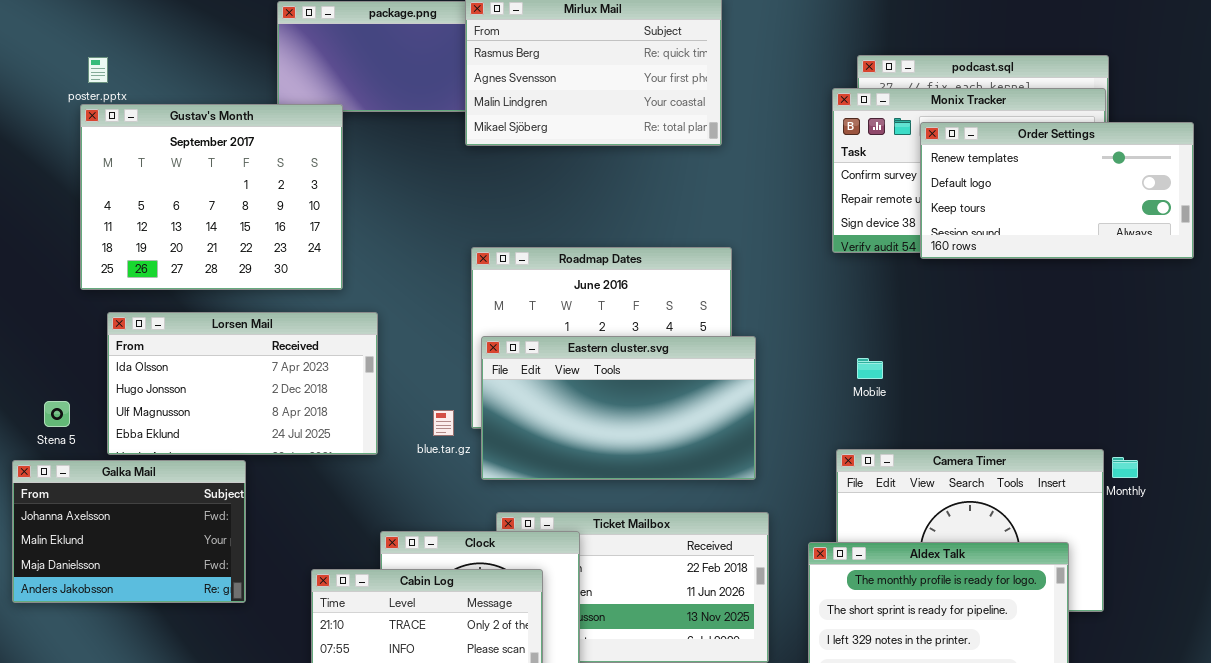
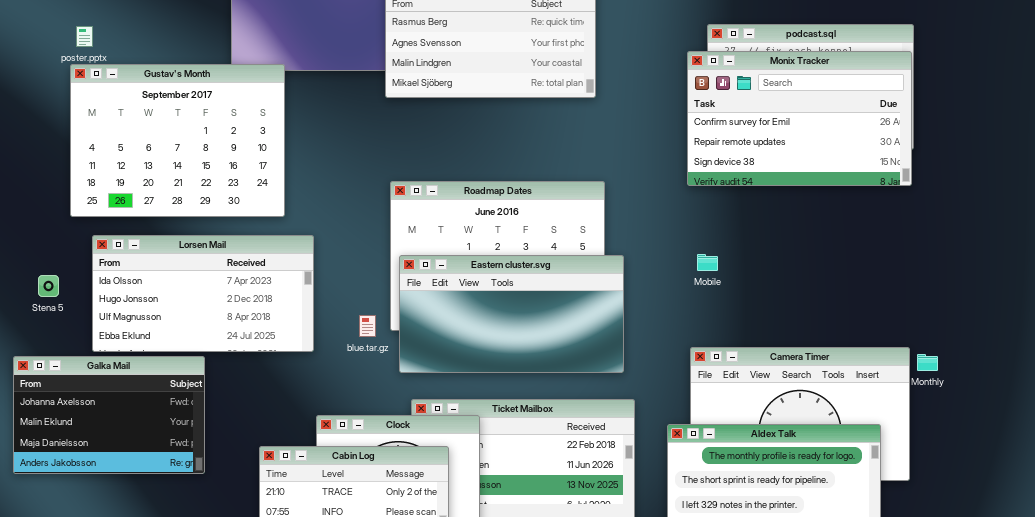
Order Settings: [920,122,1194,259] -> none, closed
Mobile: [857,358,883,379] -> [697,254,718,271], moved
Stena 5: [44,401,70,427] -> [38,275,59,297], moved

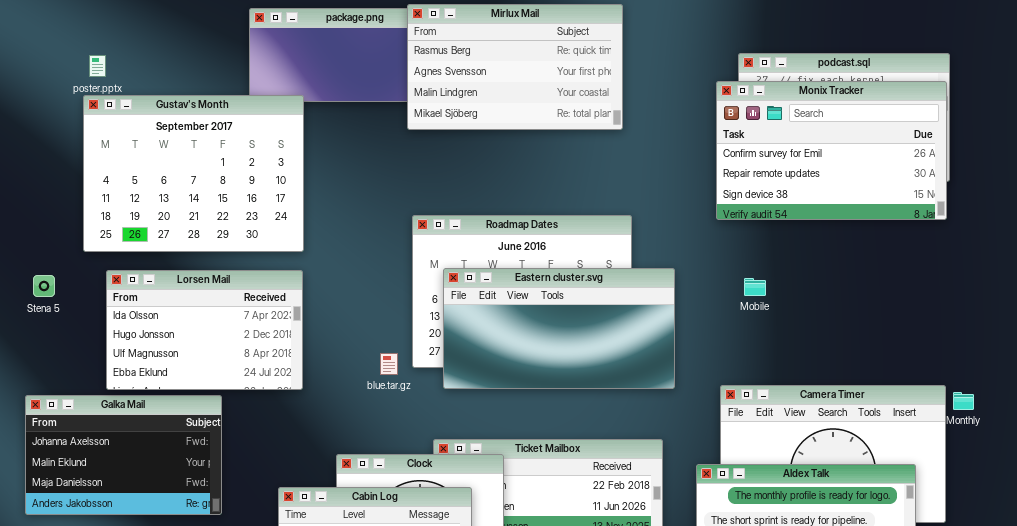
Lorsen Mail: [92,235,314,352] -> [106,270,303,390], resized
Mobile: [697,254,718,271] -> [744,278,766,296], moved
Eastern cluster.svg: [399,255,624,373] -> [443,268,675,389], moved
Stena 5: [38,275,59,297] -> [33,275,55,297], moved

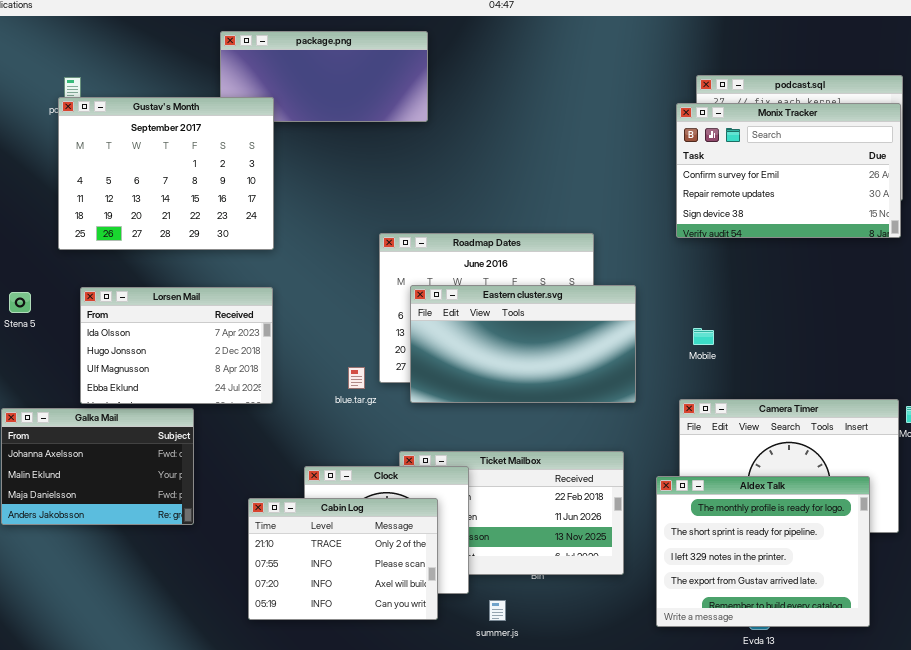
Mirlux Mail: [407,4,623,130] -> none, closed
Gustav's Month: [83,95,304,252] -> [58,97,274,250], moved
Mobile: [744,278,766,296] -> [693,328,714,345], moved

